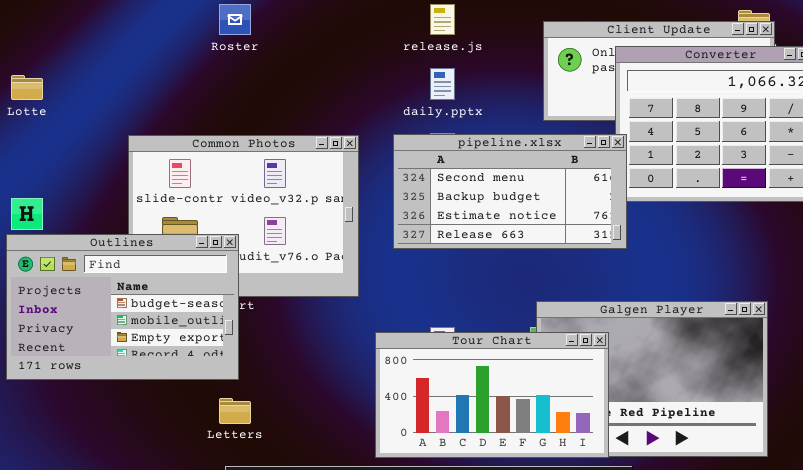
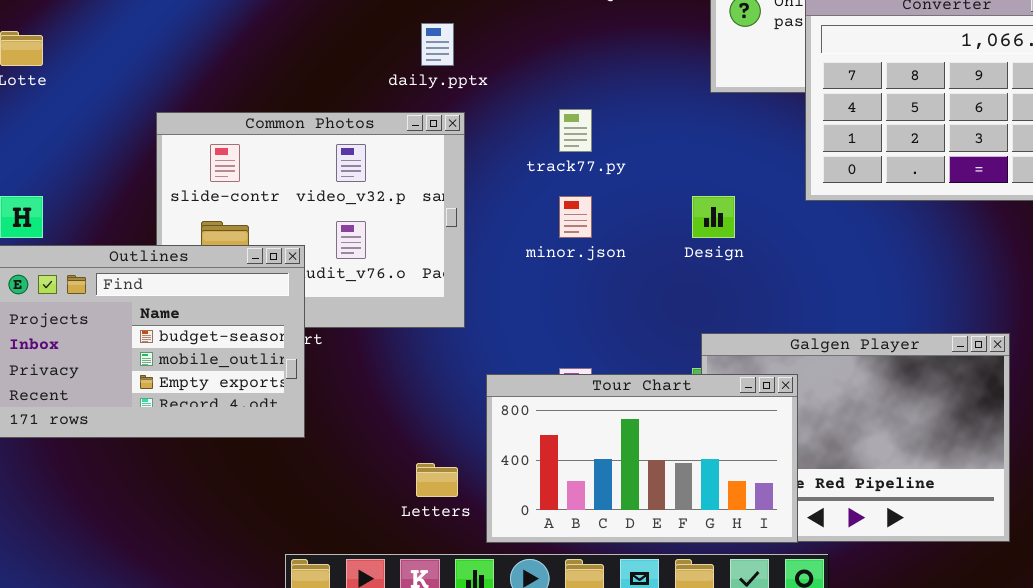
daily.pptx: [430,68,455,100] -> [421,23,454,66], moved
pipeline.xlsx: [393,134,627,249] -> none, closed
Letters: [219,398,251,424] -> [416,463,458,497], moved

